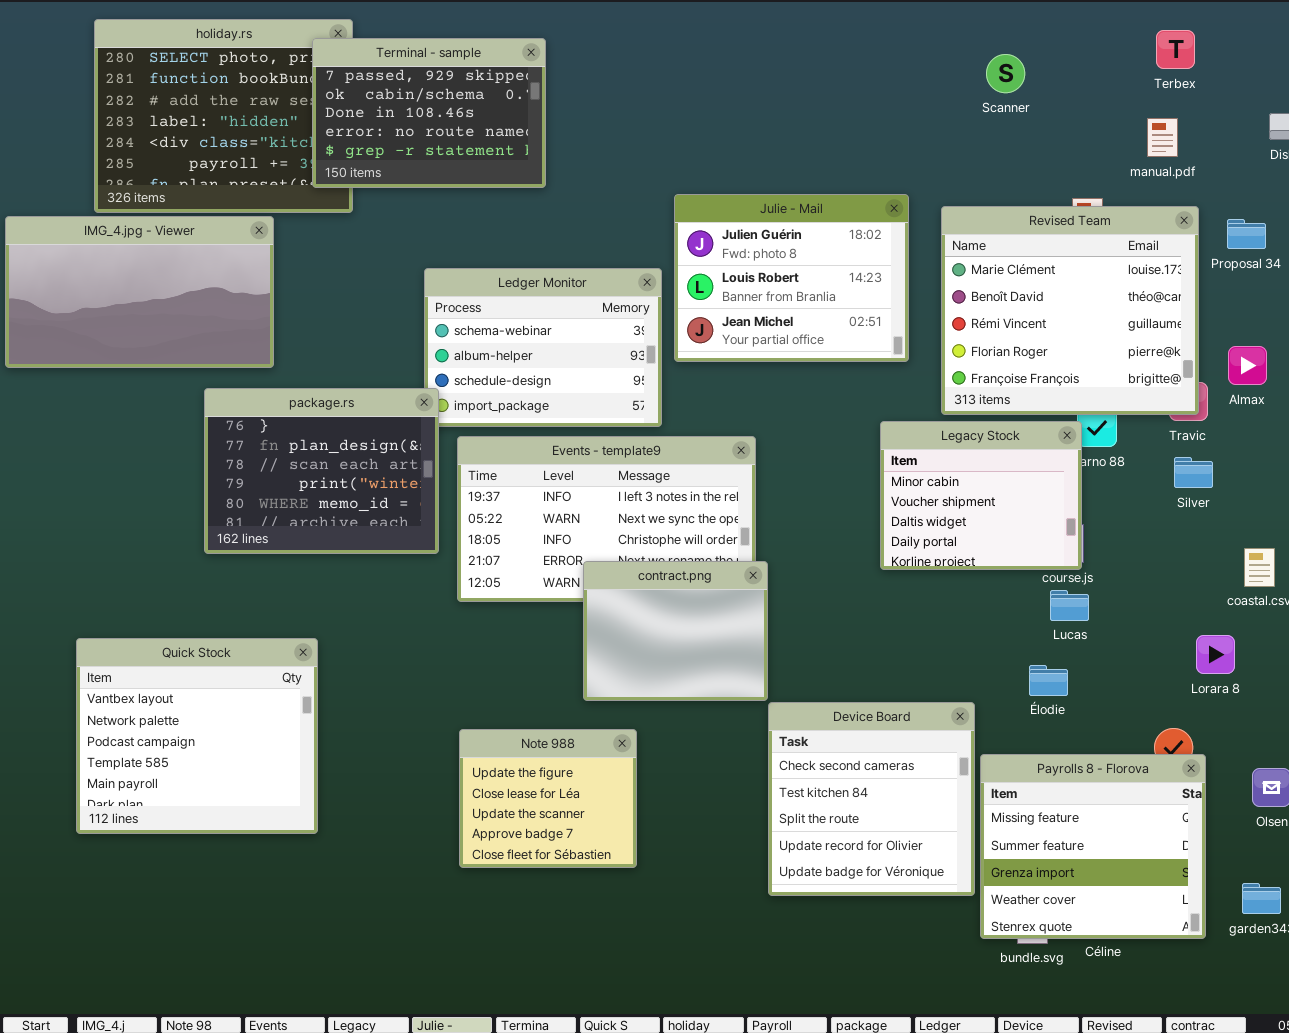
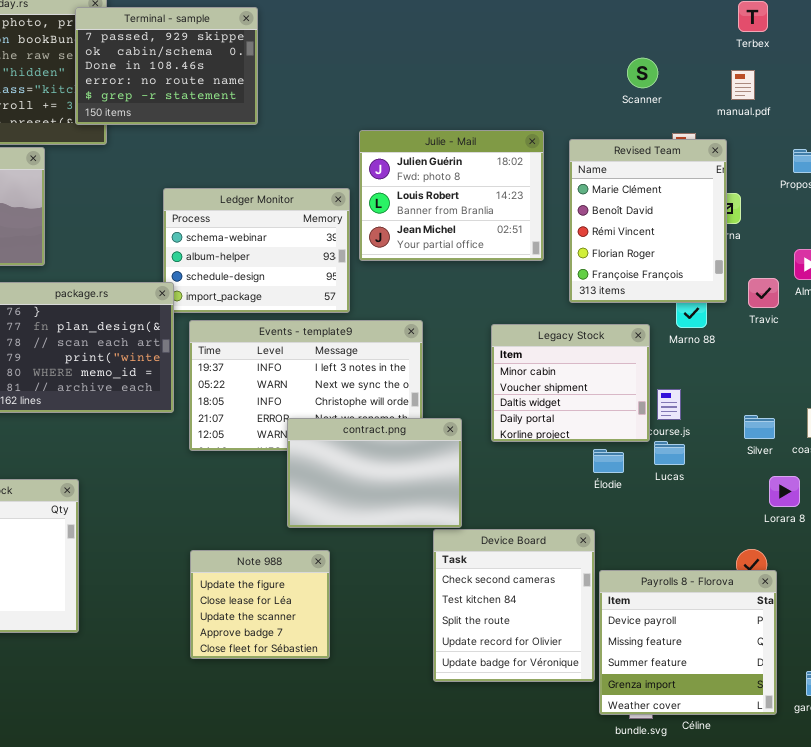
Scanner: [986,54,1025,93] -> [627,58,658,88], moved
Revised Team: [941,206,1199,415] -> [569,139,727,303], resized
Legacy Stock: [880,421,1082,570] -> [491,324,650,442], moved
Silver: [1174,457,1213,488] -> [744,415,775,439], moved
contract.png: [583,561,768,701] -> [287,418,462,528], resized
Élodie: [1029,665,1068,696] -> [593,449,624,473], moved
Payrolls 8 - Florova: [980,754,1206,939] -> [599,570,777,715], scrolled up 1 row

